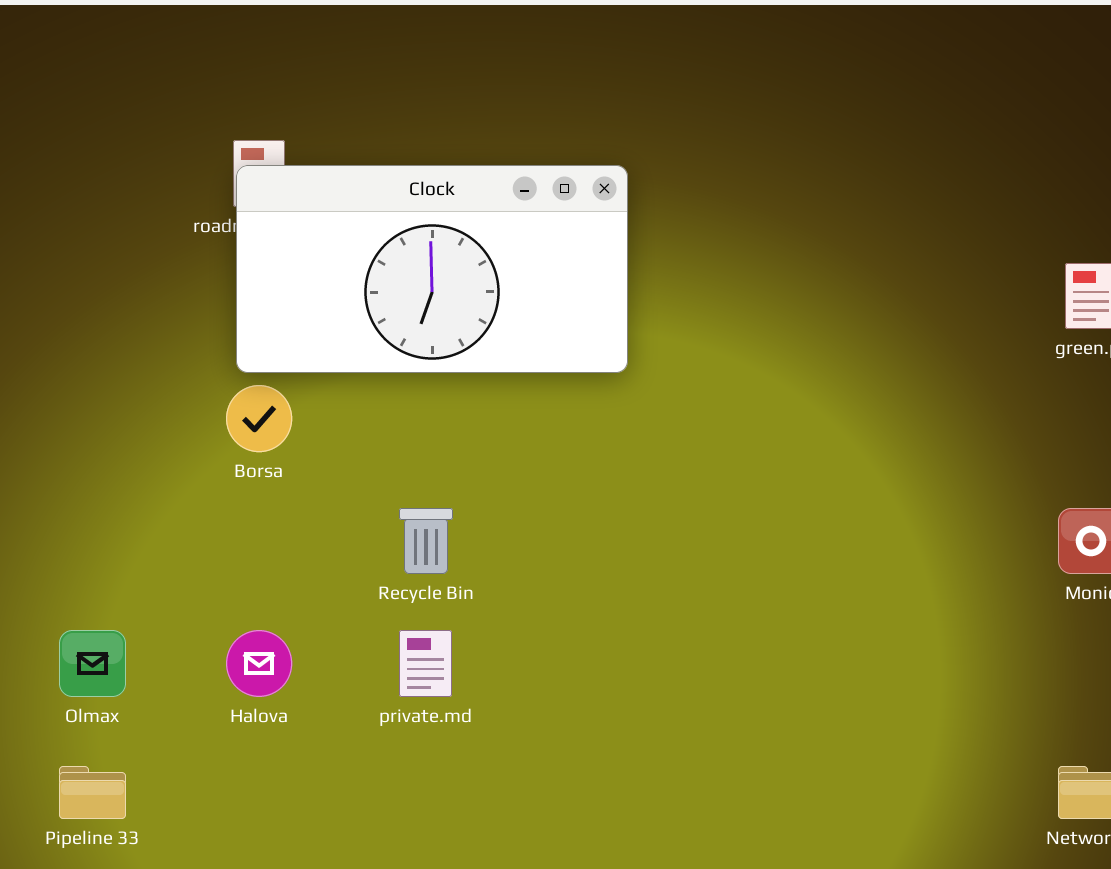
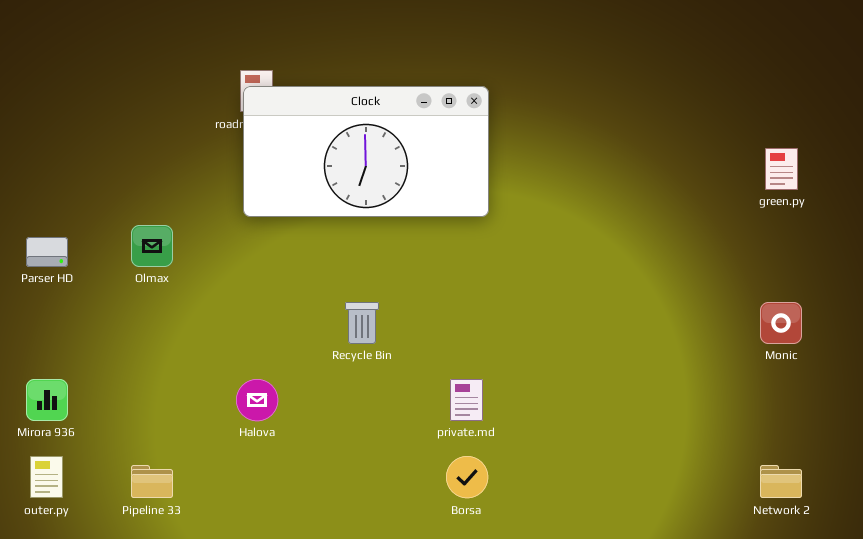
Borsa: [226,385,292,452] -> [446,456,488,498], moved
Olmax: [59,630,126,697] -> [131,225,173,267], moved
private.md: [399,630,452,697] -> [450,379,483,421], moved

